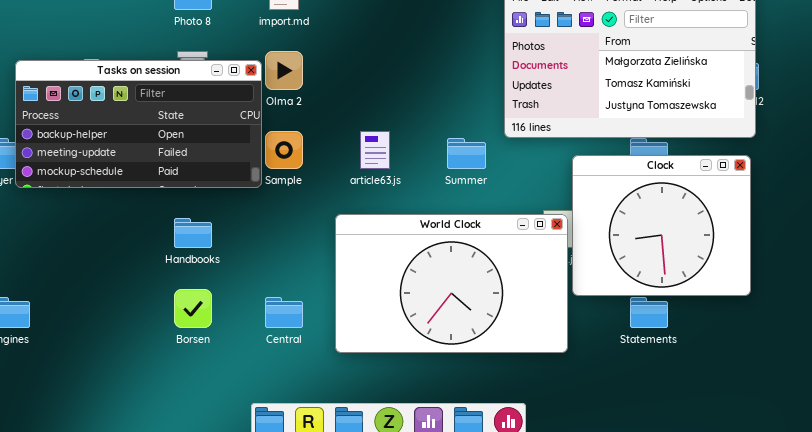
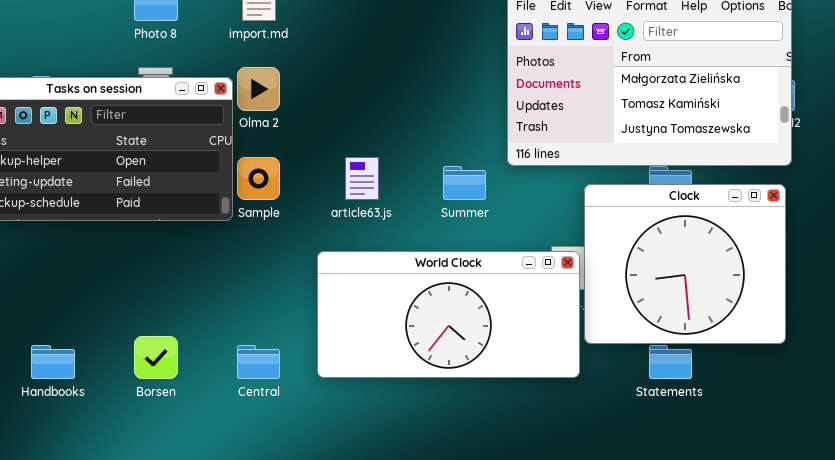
World Clock: [335,214,568,353] -> [317,251,580,378], resized
Handbooks: [174,218,212,248] -> [31,345,75,379], moved

